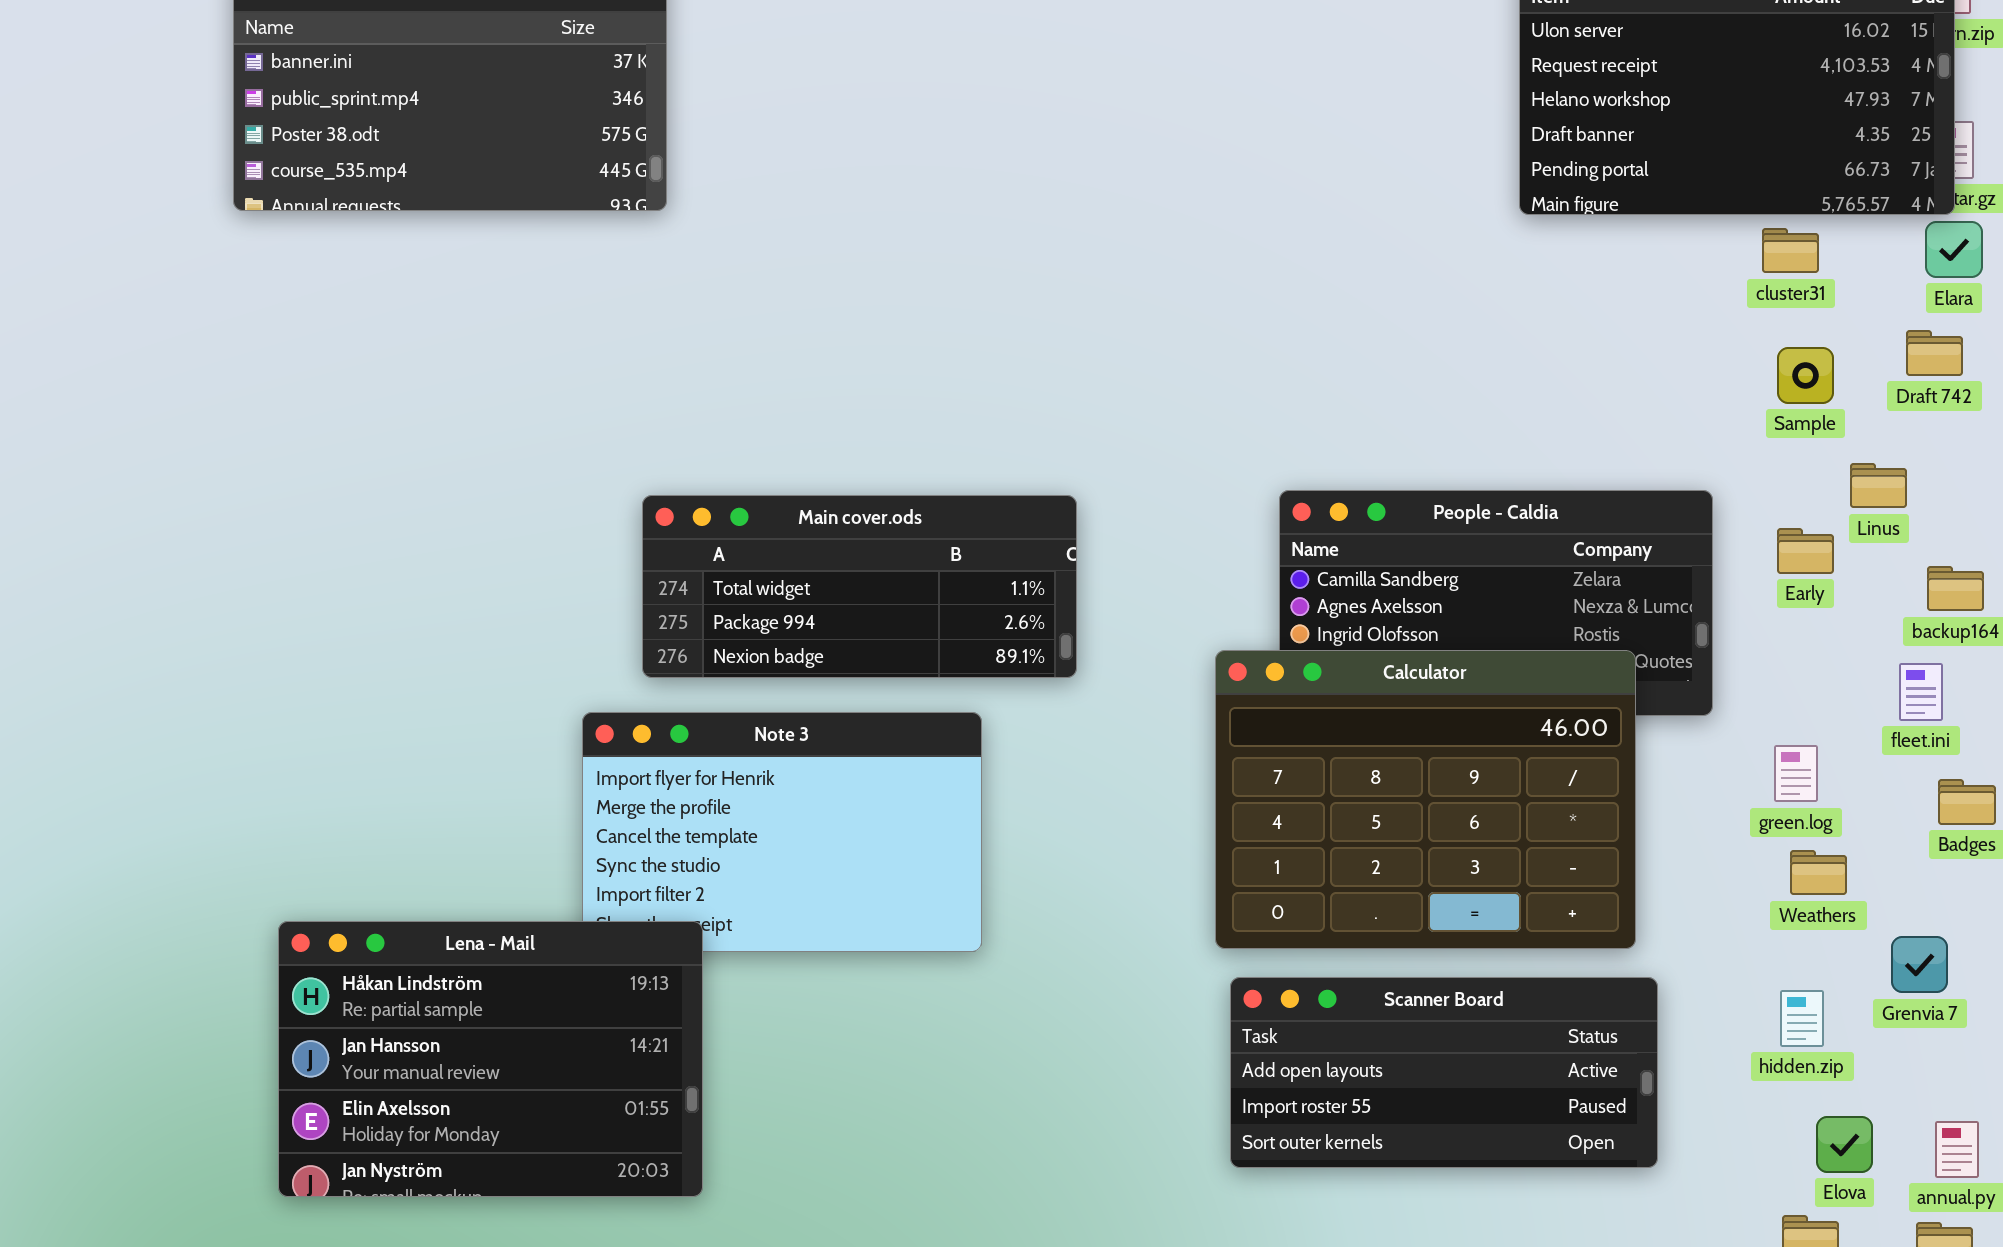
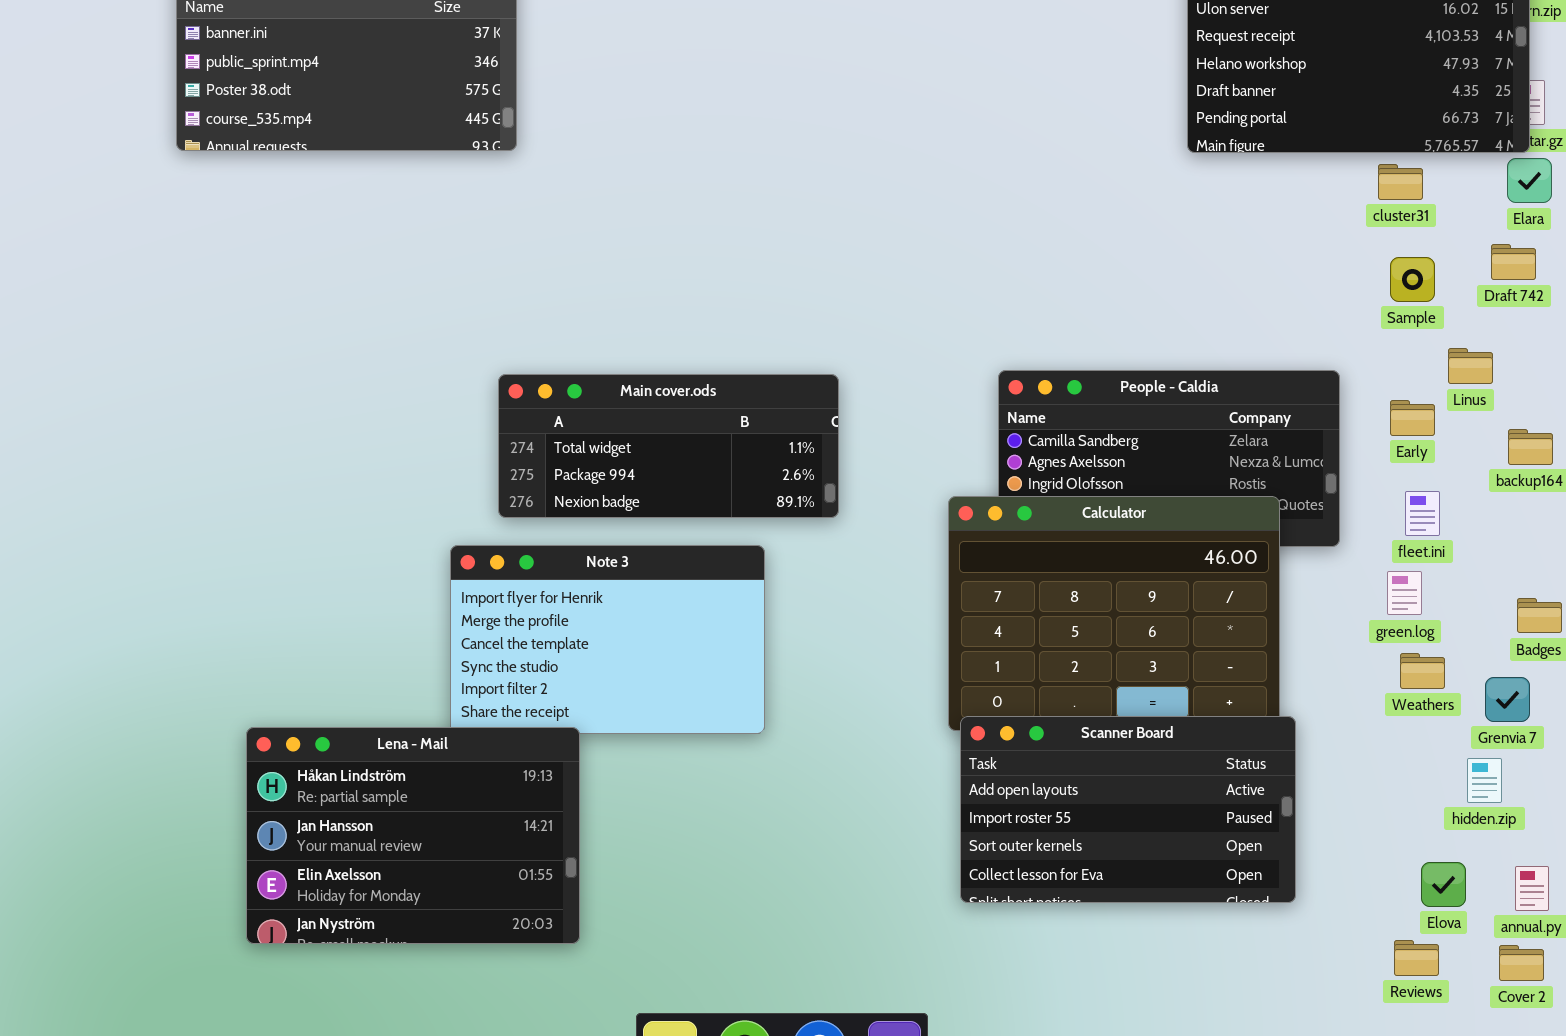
fleet.ini: [1899,663,1943,721] -> [1405,491,1440,536], moved
Lena - Mail: [278,921,703,1197] -> [246,727,580,944], moved
Grenvia 7: [1891,936,1948,993] -> [1485,677,1530,722], moved
Scanner Board: [1230,977,1658,1168] -> [960,716,1296,903], resized
hidden.zip: [1780,990,1824,1047] -> [1467,758,1502,803], moved

